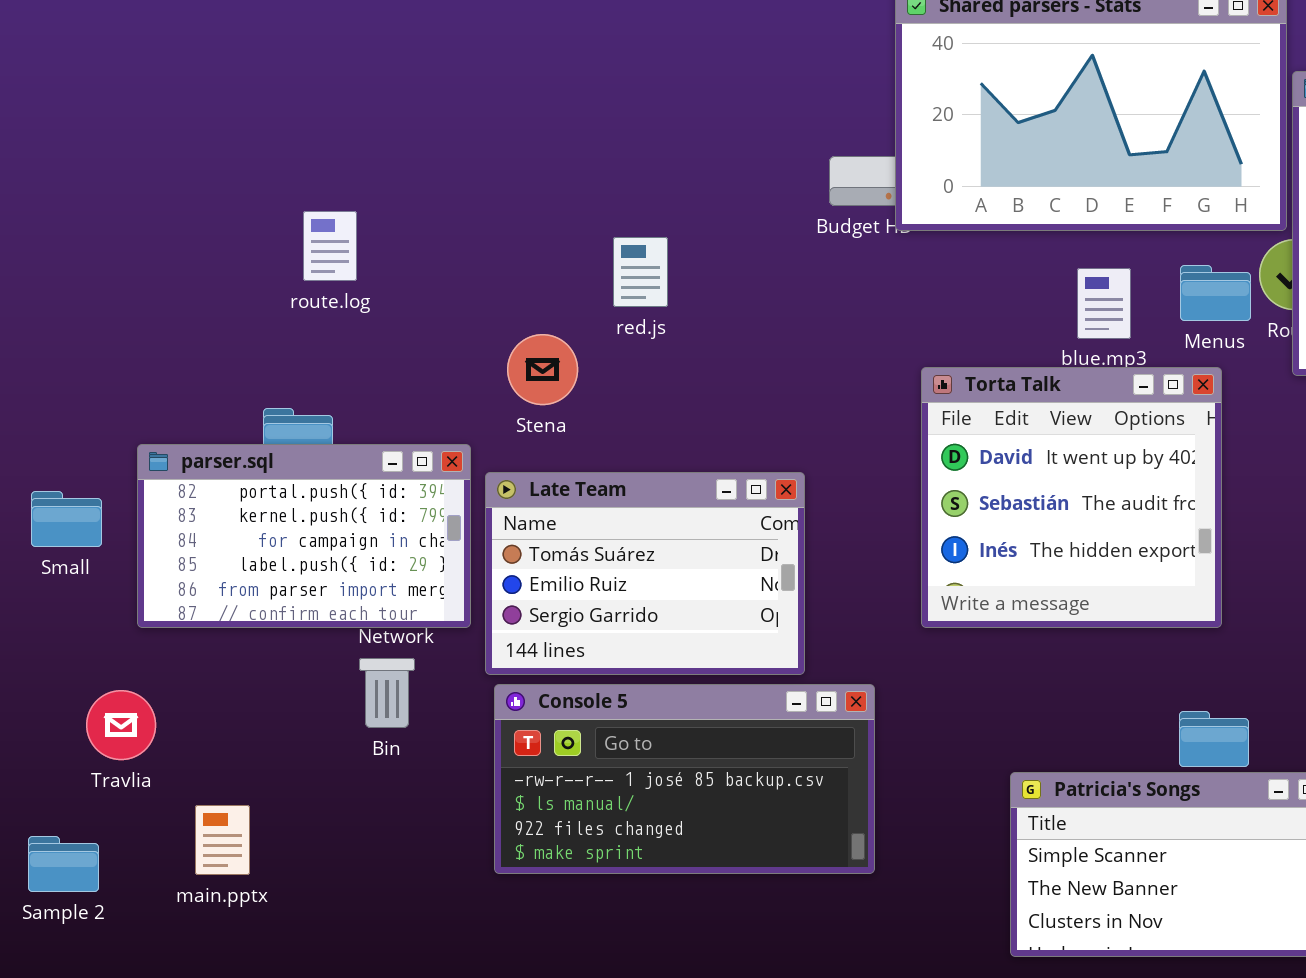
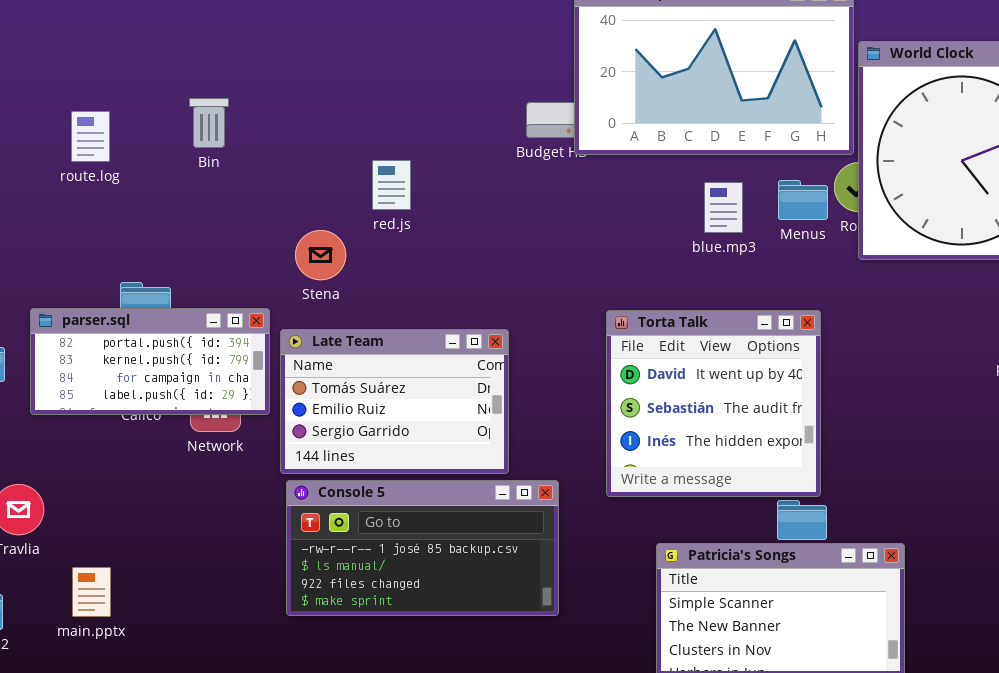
route.log: [303,211,357,281] -> [71,111,110,162], moved
Torta Talk: [921,367,1222,628] -> [606,310,821,497], moved
parser.sql: [137,444,471,628] -> [30,308,270,415], resized
Bin: [359,658,415,728] -> [189,98,229,148], moved

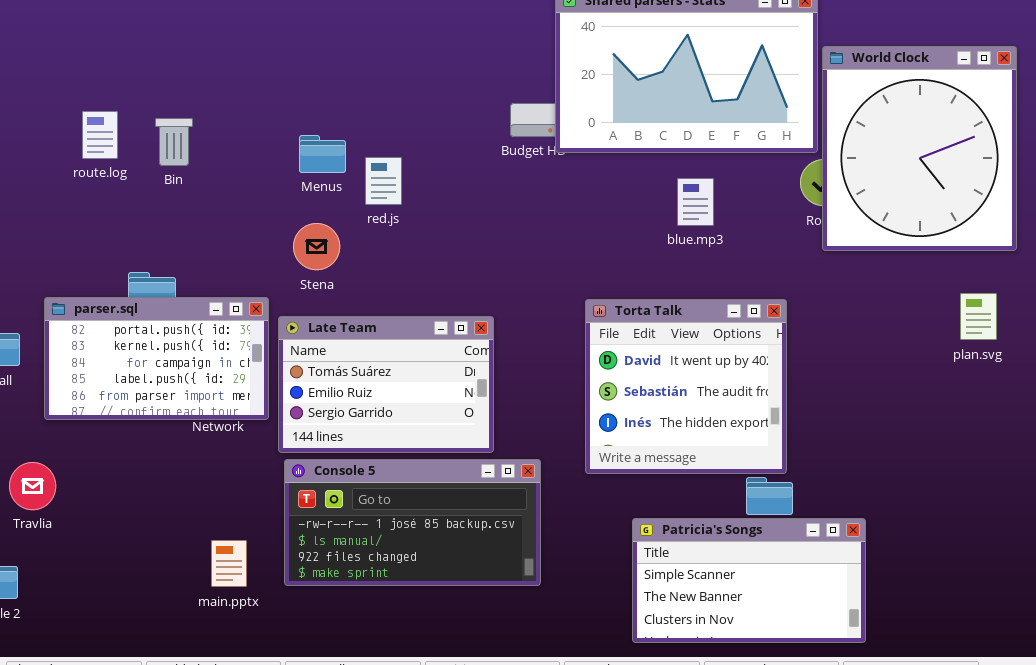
Bin: [189,98,229,148] -> [155,118,193,166], moved
Menus: [778,180,828,220] -> [299,135,346,173], moved
parser.sql: [30,308,270,415] -> [44,297,269,420], resized
main.pptx: [72,567,111,617] -> [211,540,247,587], moved

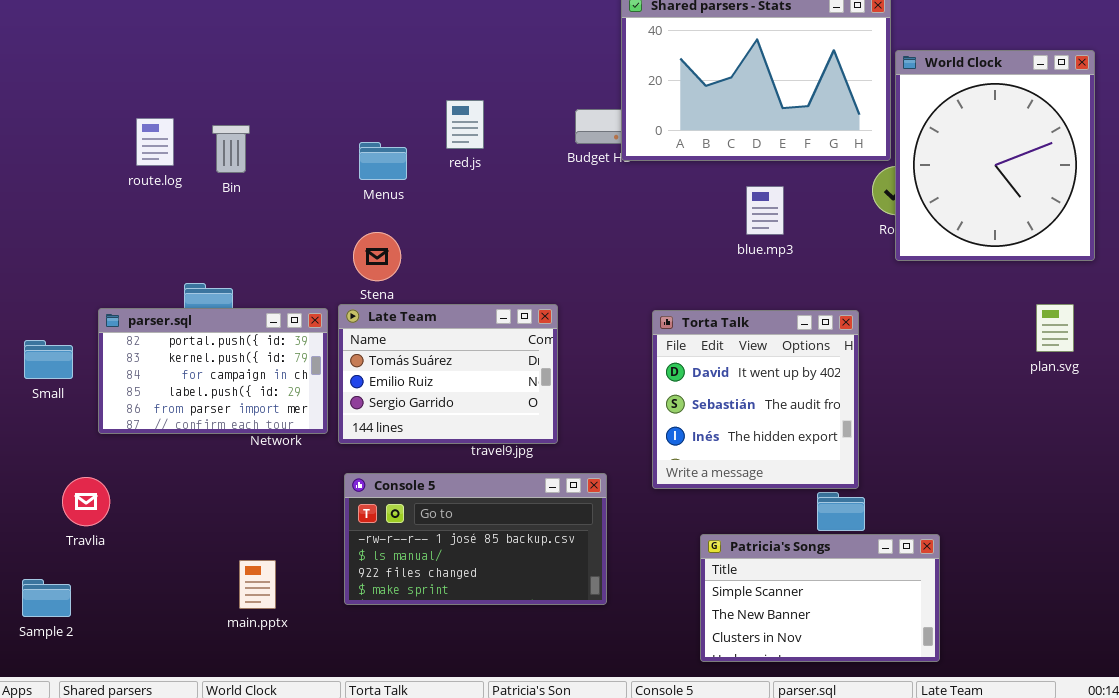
red.js: [365,157,402,205] -> [446,100,484,149], moved
Late Team: [278,316,494,453] -> [338,304,558,444], moved
main.pptx: [211,540,247,587] -> [239,560,276,609], moved

